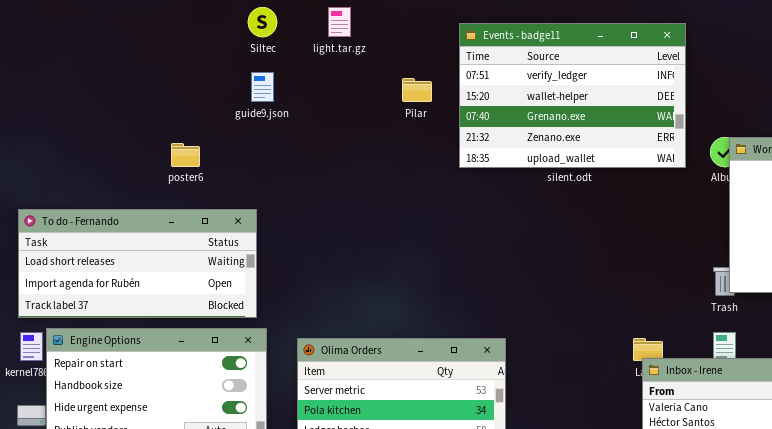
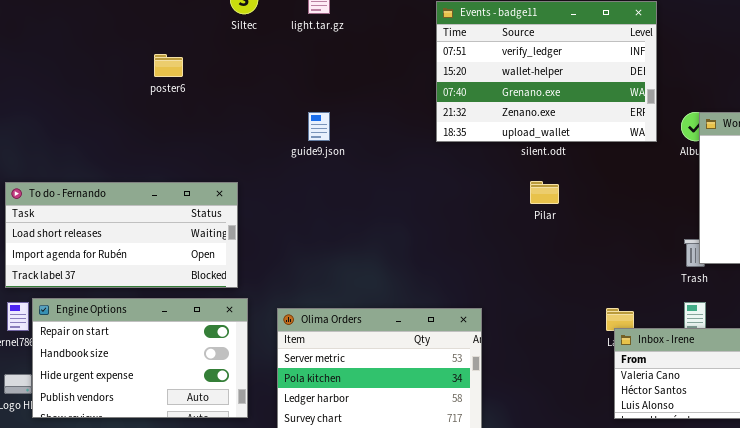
guide9.json: [251,72,274,102] -> [308,112,330,141], moved
Pilar: [402,78,432,102] -> [530,181,559,204], moved
poster6: [171,143,200,167] -> [154,54,183,77], moved

